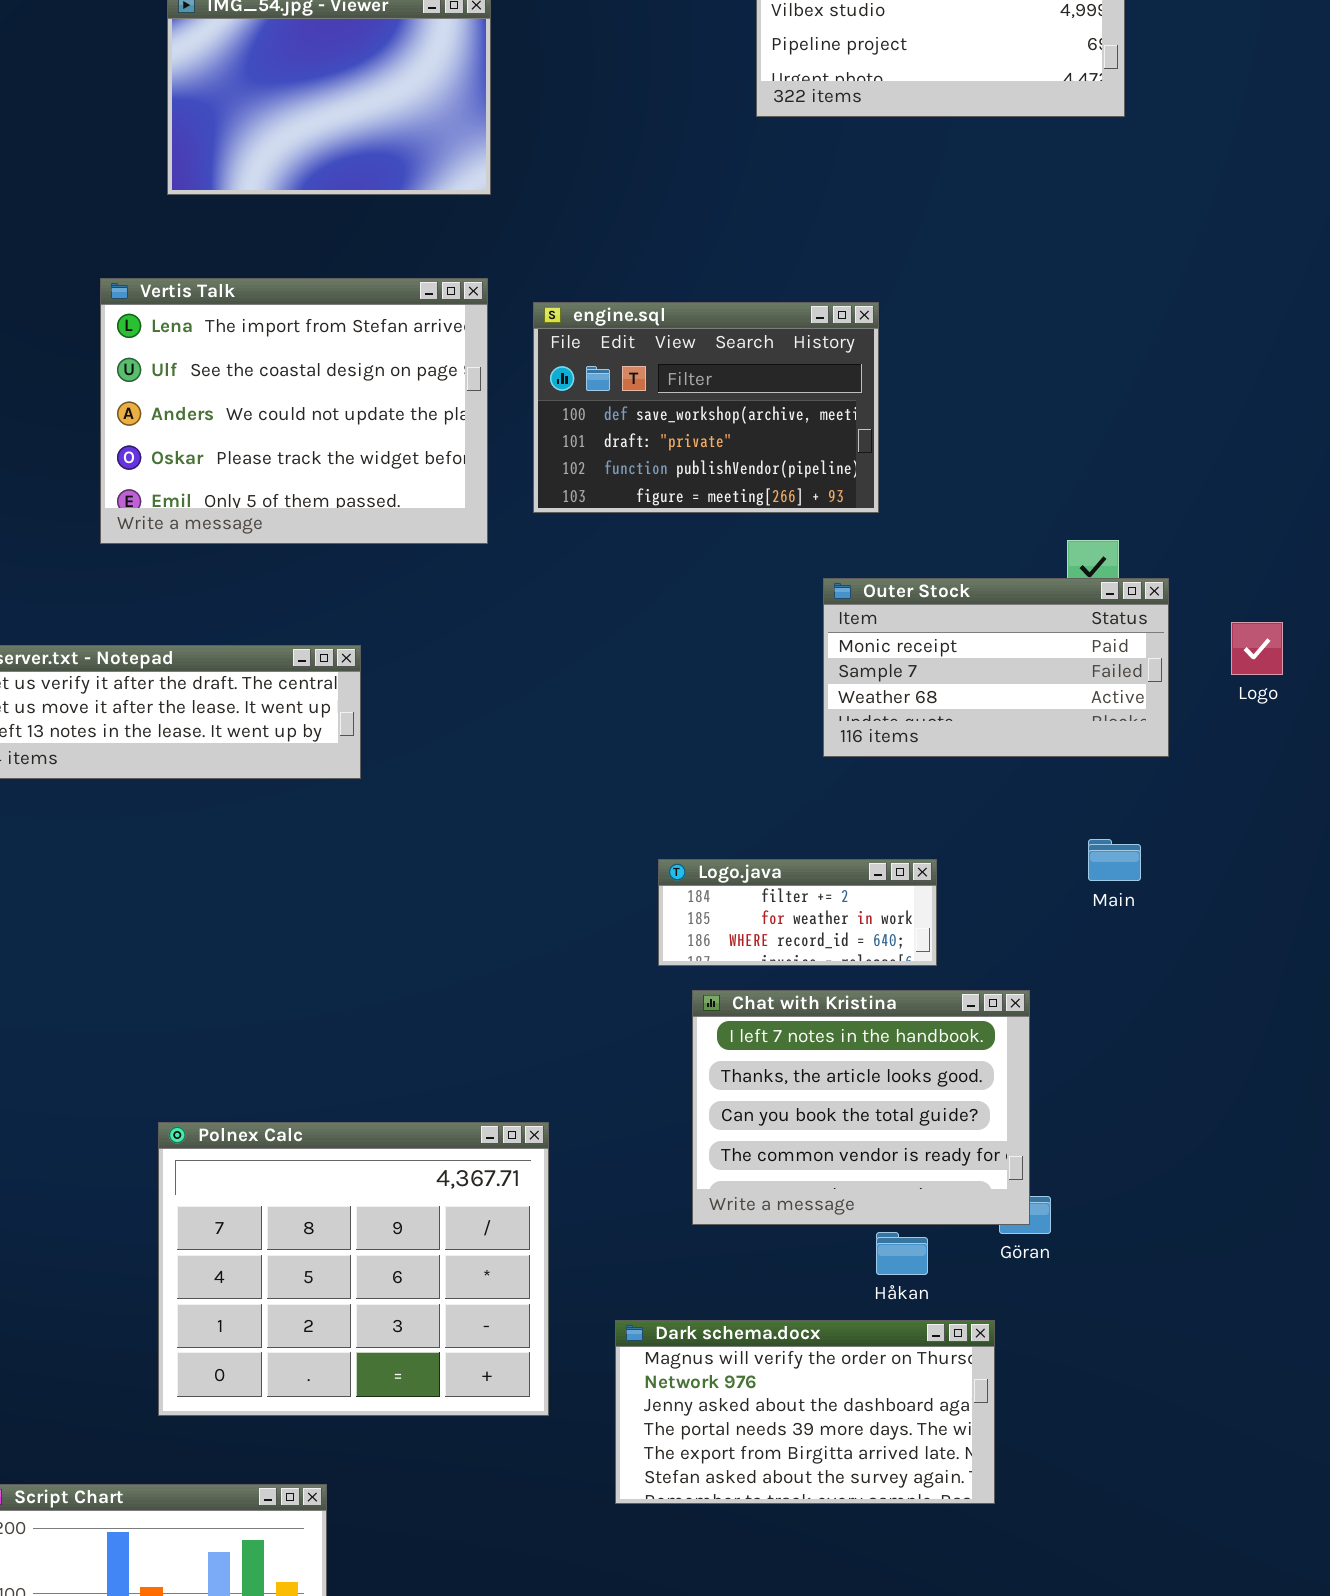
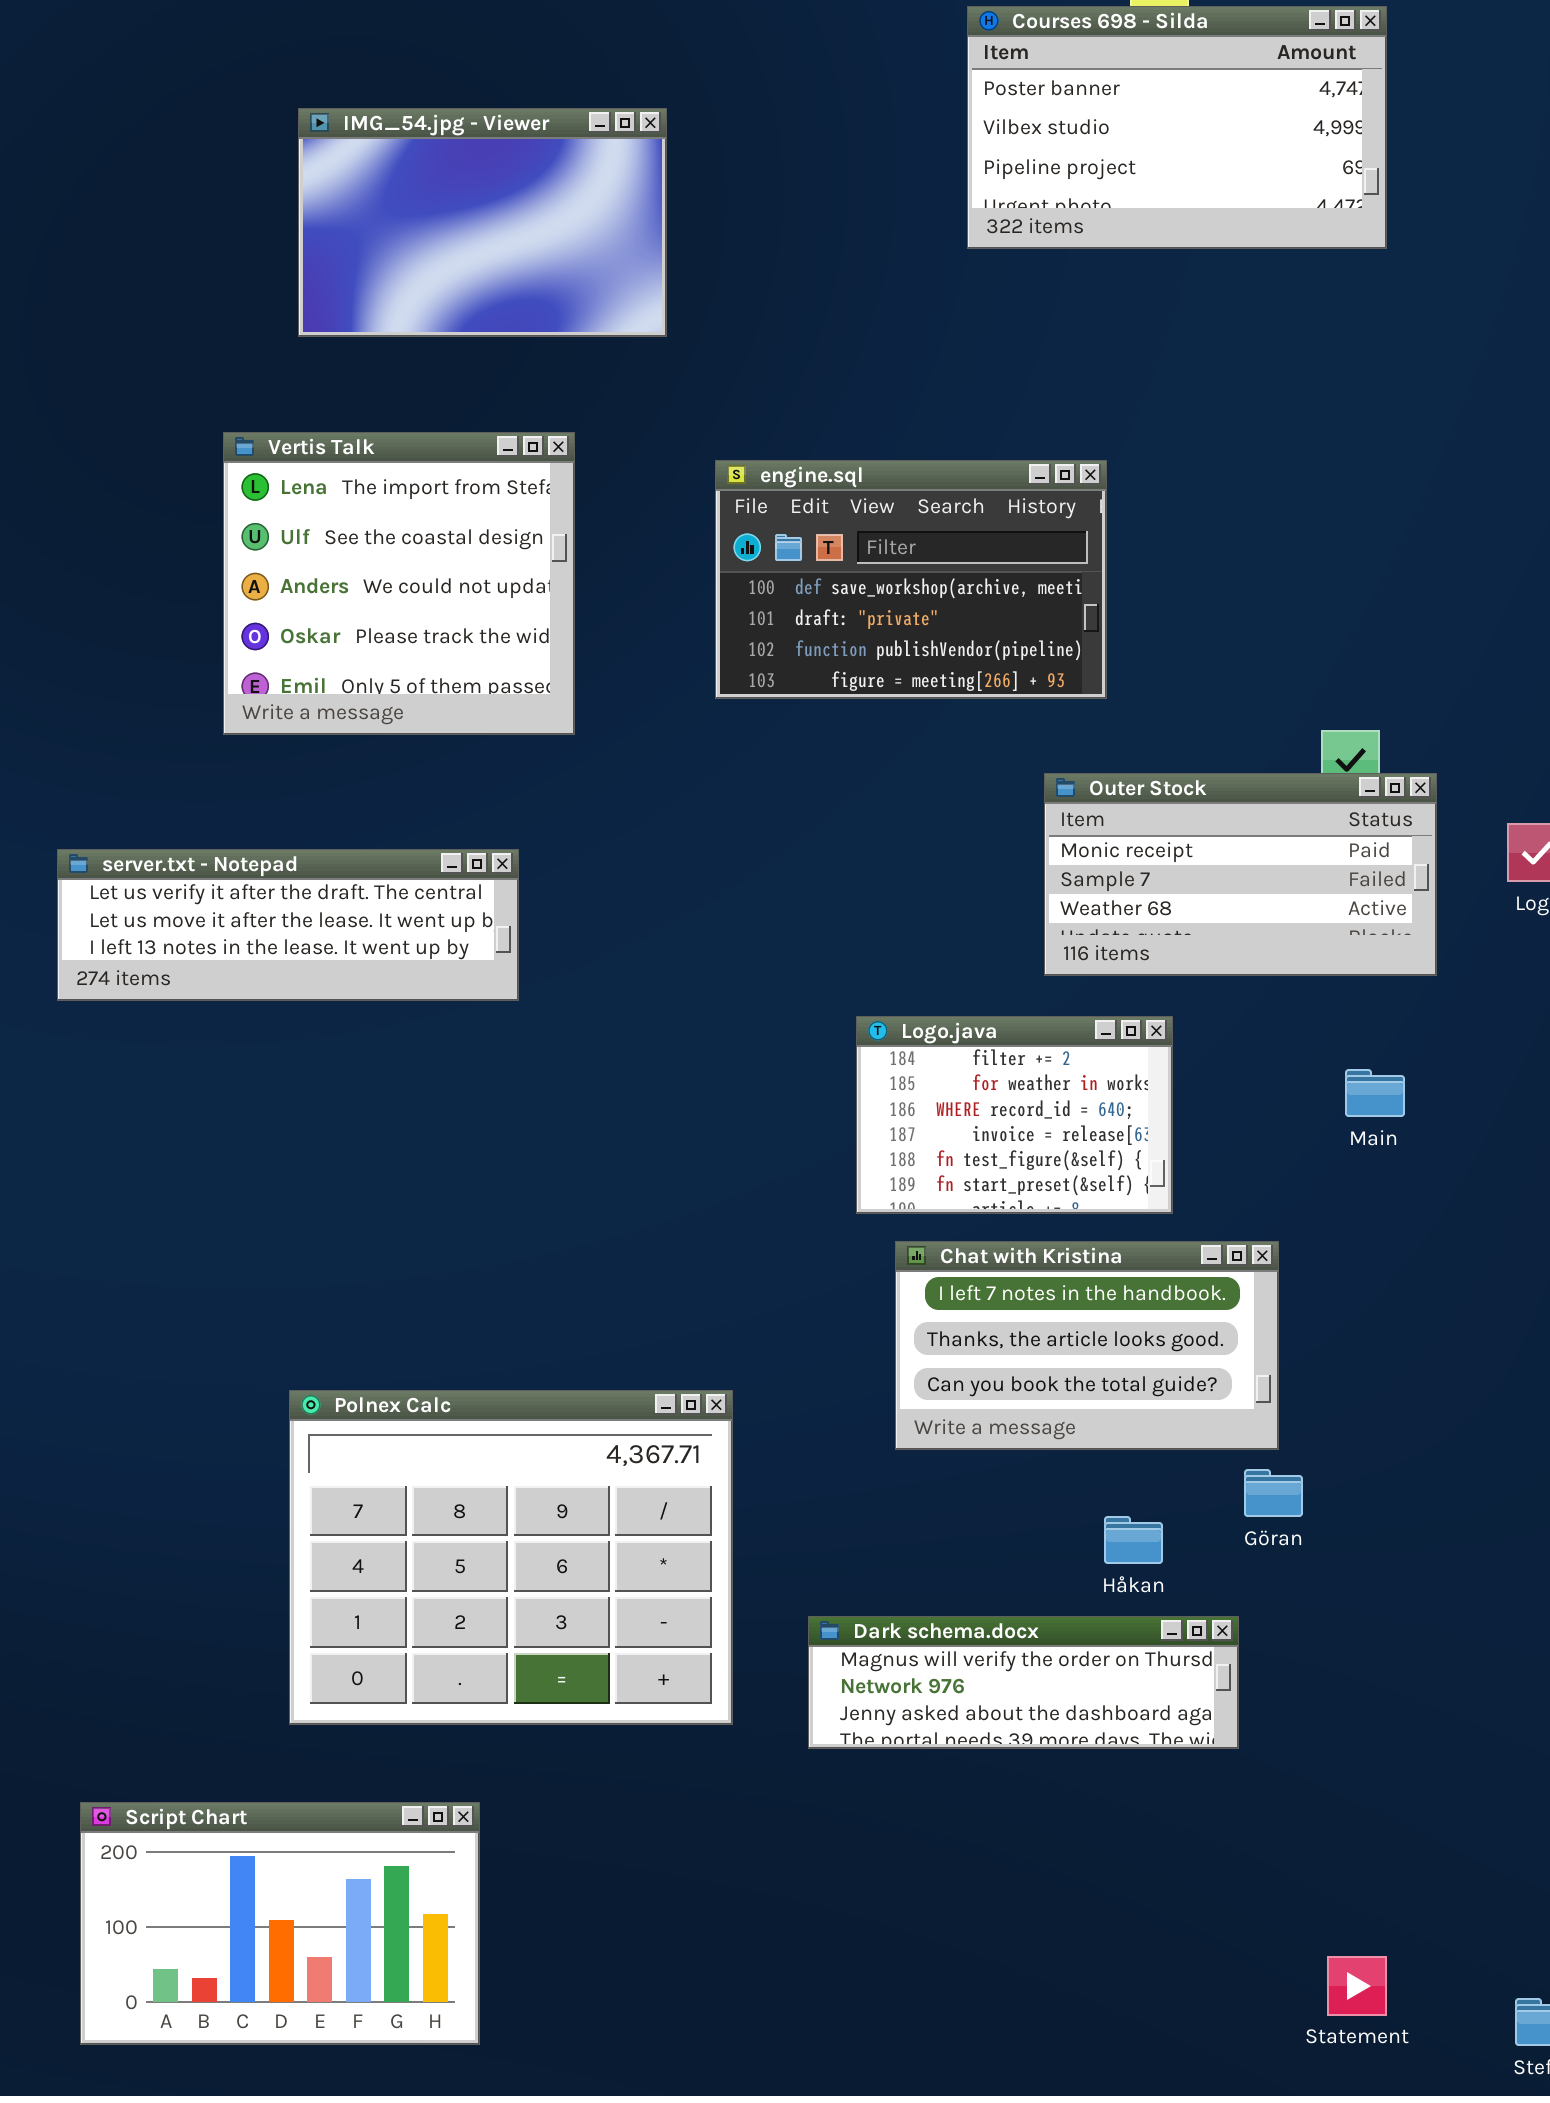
Vertis Talk: [100,278,488,544] -> [223,432,575,735], resized
Logo.java: [658,859,937,966] -> [856,1016,1173,1214], resized
Chat with Kristina: [692,990,1030,1225] -> [895,1241,1279,1450], resized
Dark schema.docx: [615,1320,995,1504] -> [808,1616,1239,1749], resized

